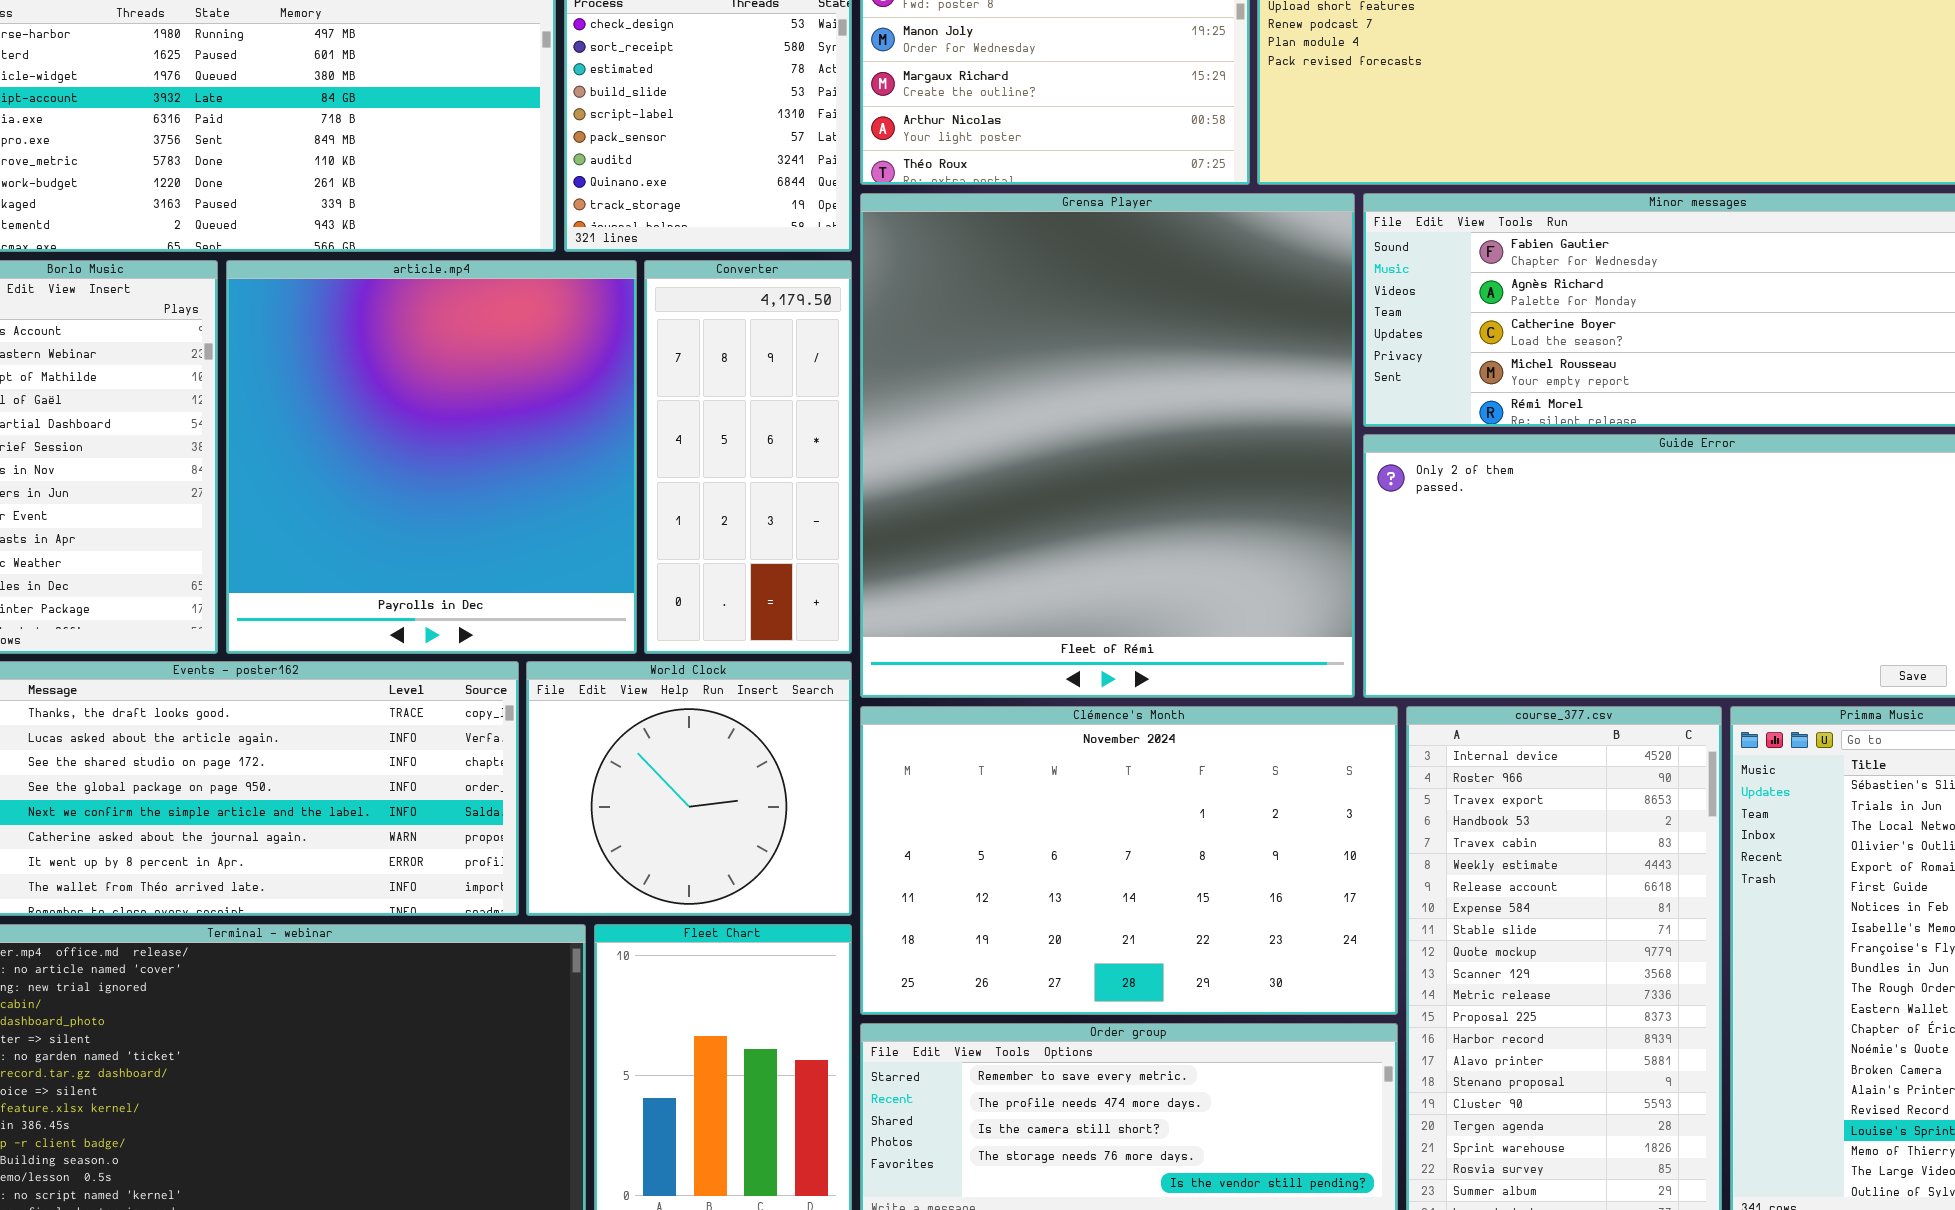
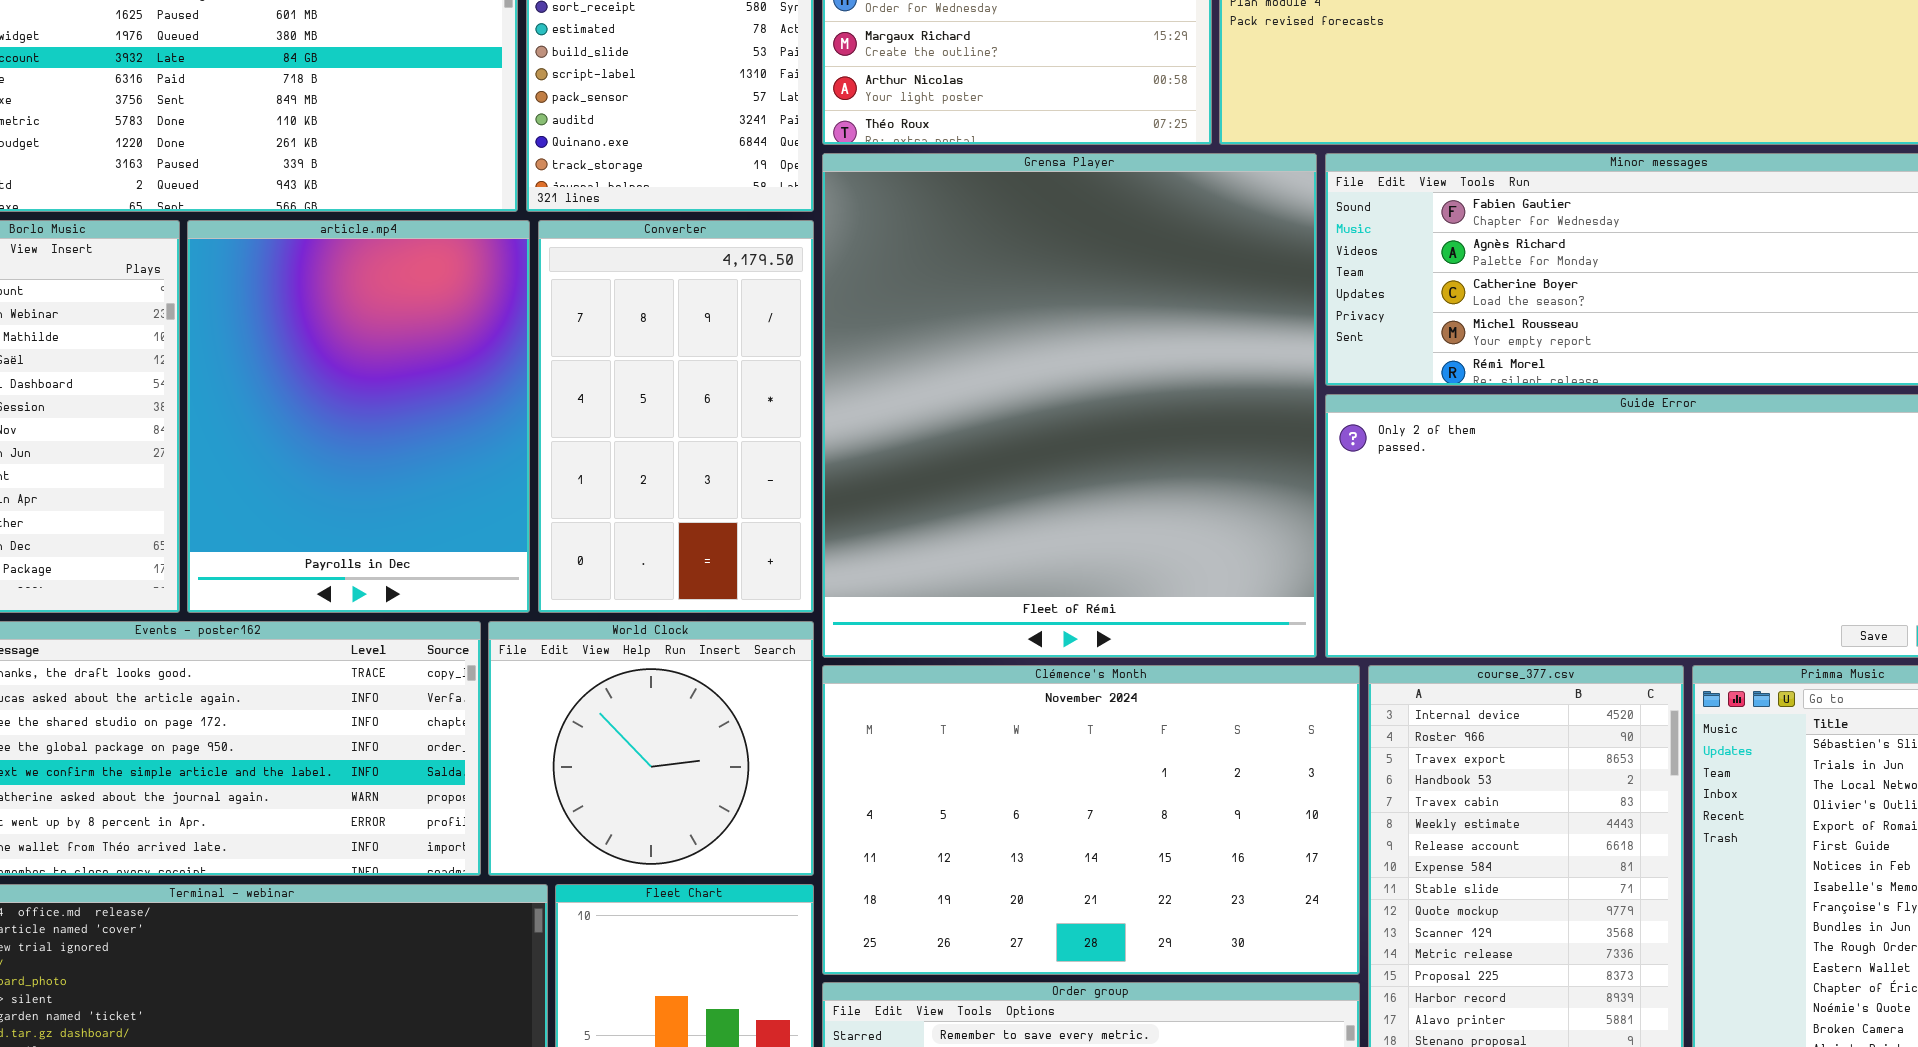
article.mp4: [226,260,637,654] -> [187,220,530,613], resized
Converter: [644,260,852,654] -> [538,220,814,613], resized

